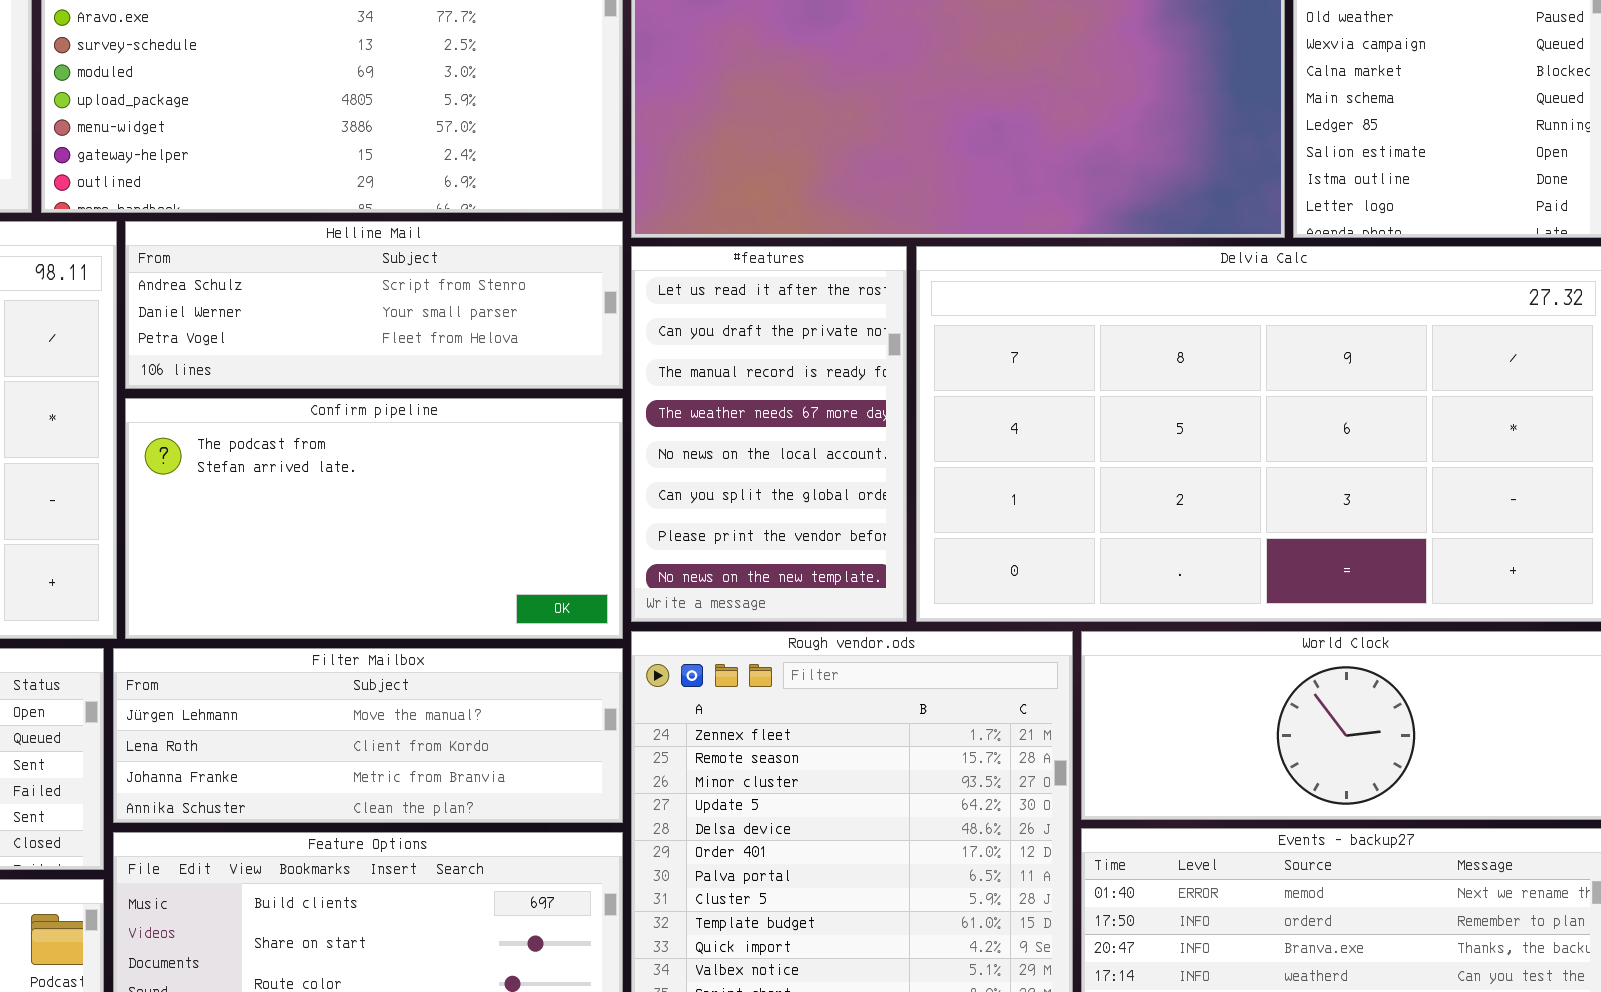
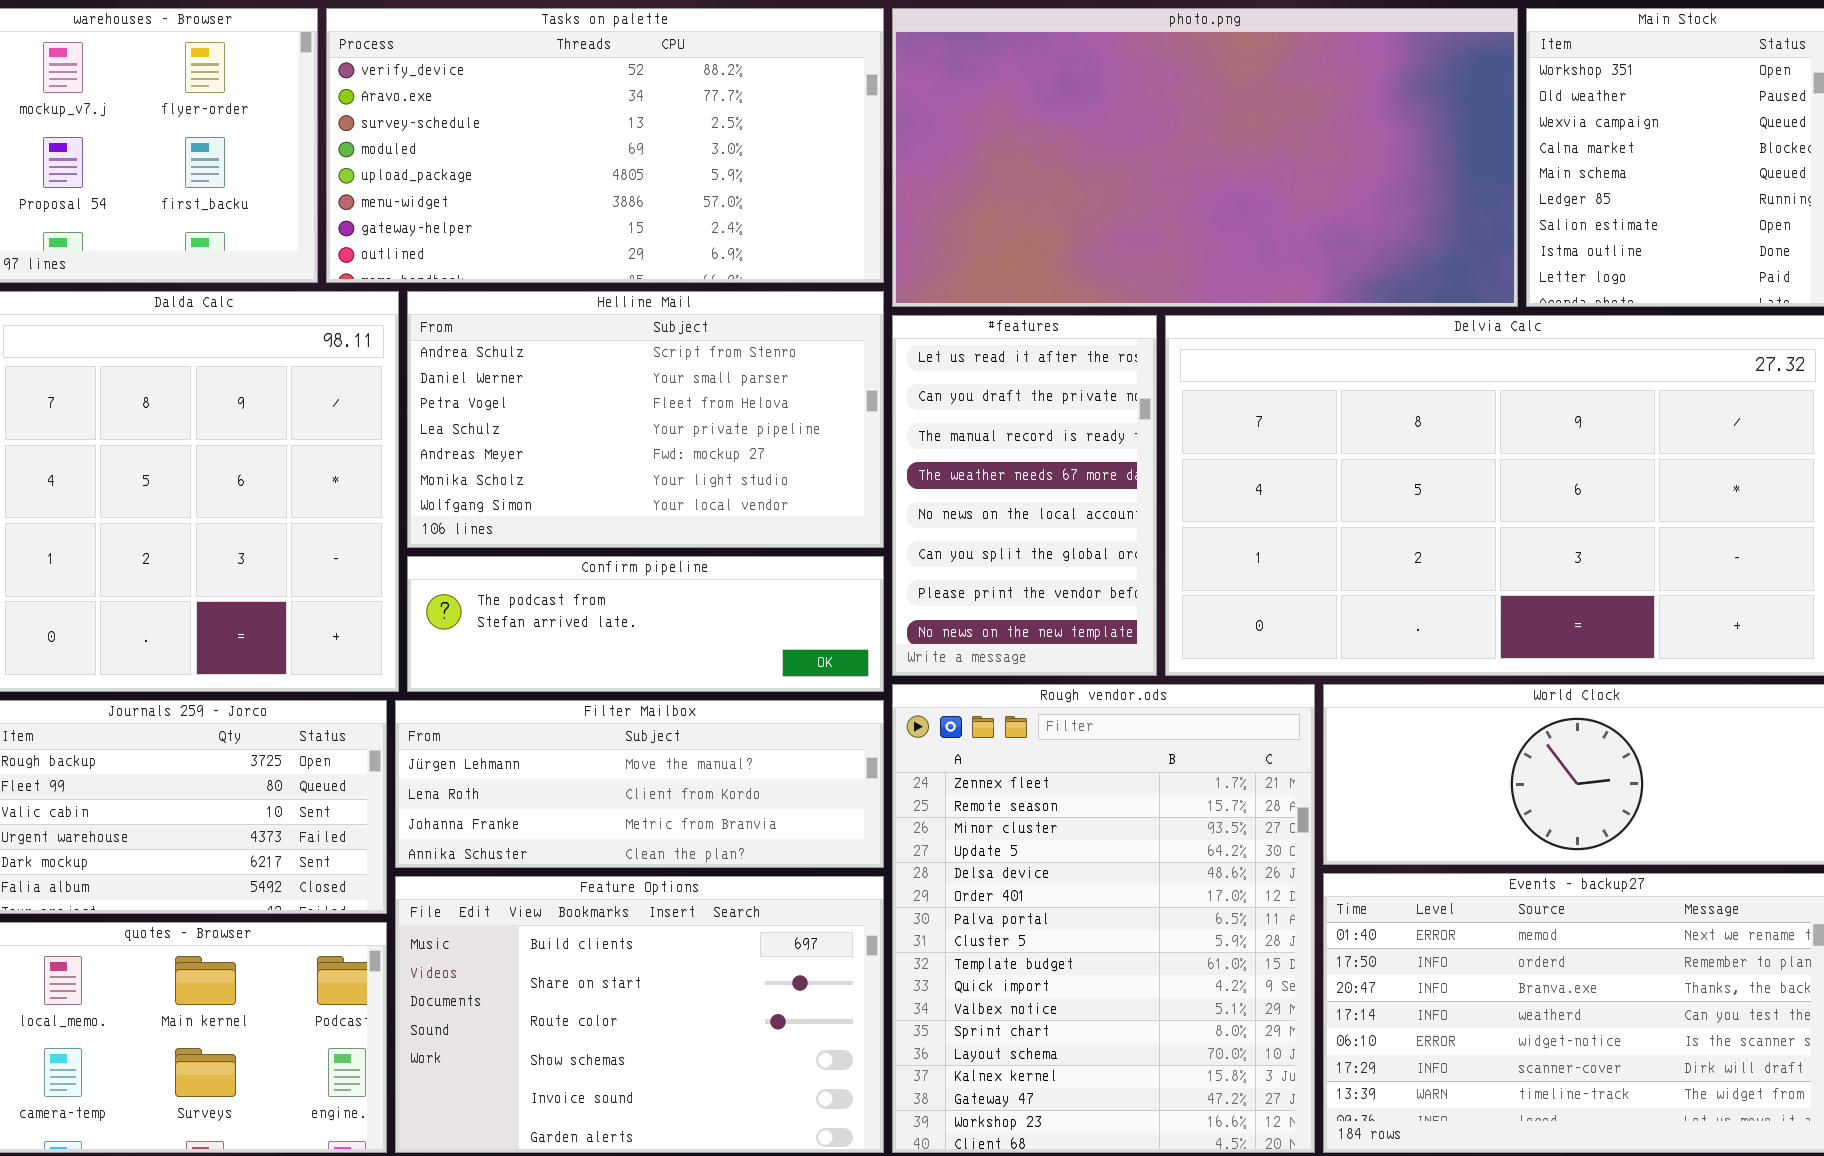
Helline Mail: [125,221,623,389] -> [407,291,884,548], resized
Confirm pipeline: [125,398,623,639] -> [407,556,884,692], resized

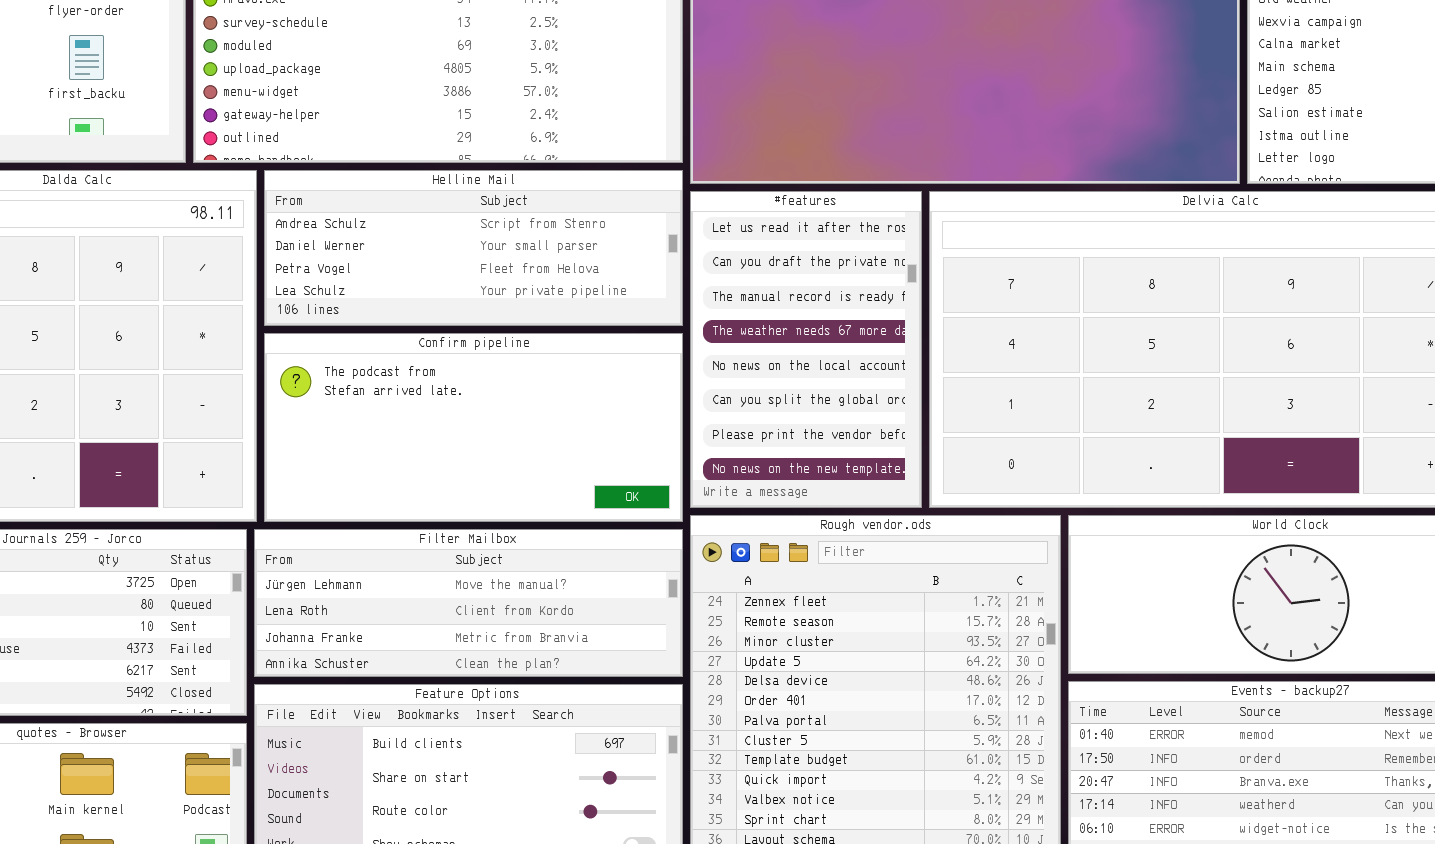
Helline Mail: [407,291,884,548] -> [264,170,683,326], resized
Confirm pipeline: [407,556,884,692] -> [264,333,683,522], resized

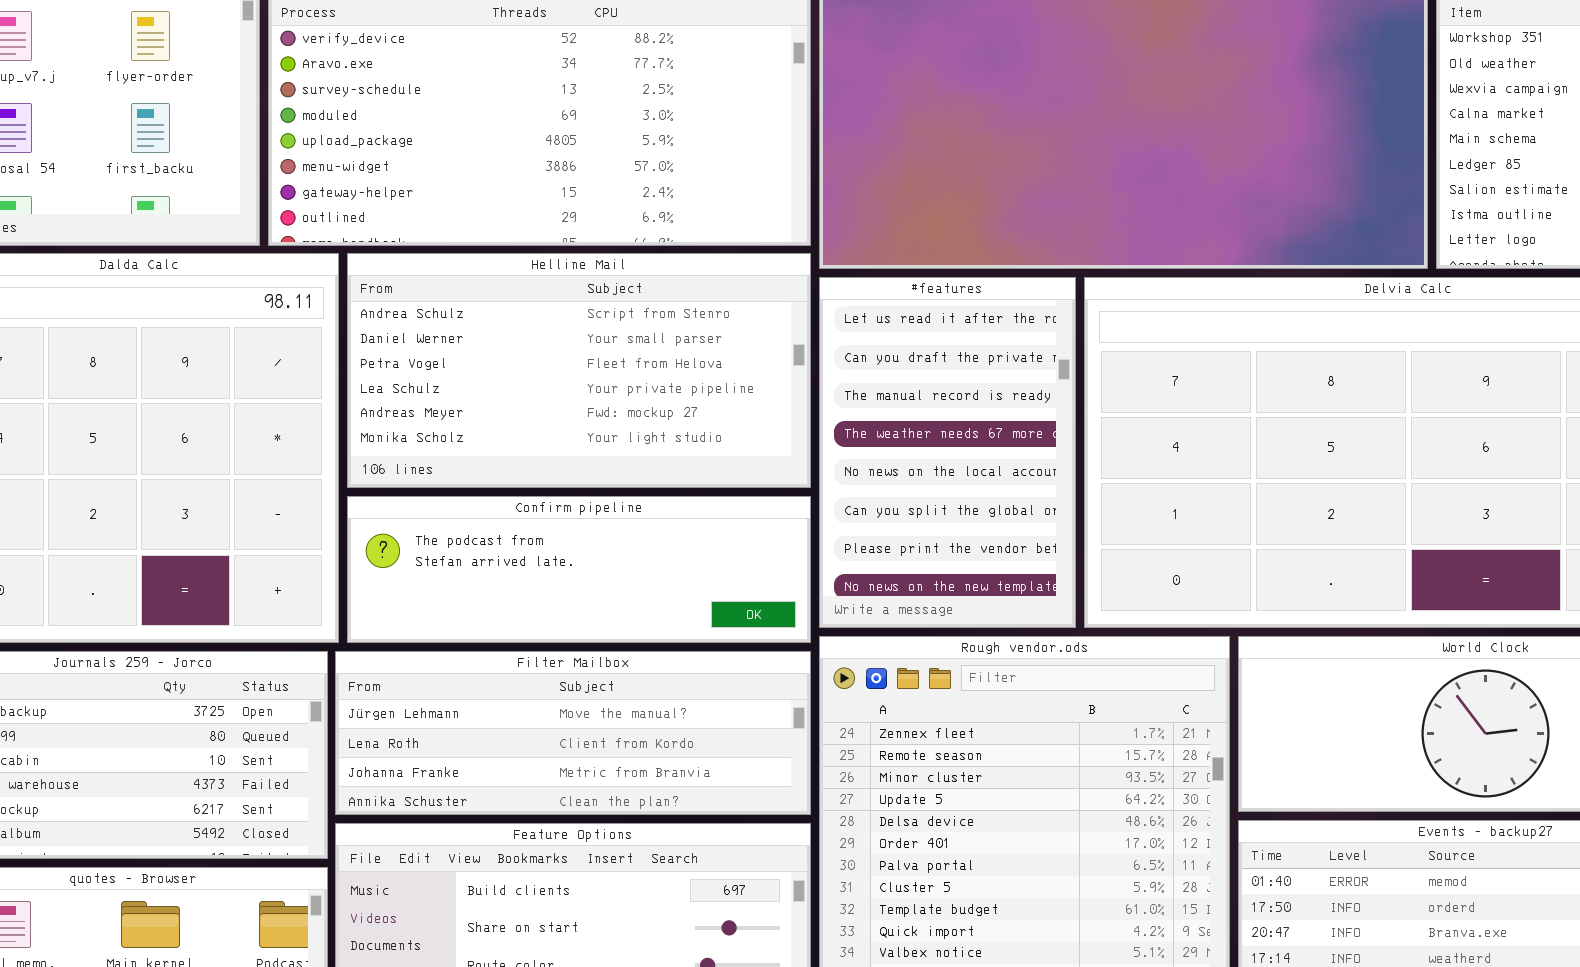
Helline Mail: [264,170,683,326] -> [347,253,811,488], resized
Confirm pipeline: [264,333,683,522] -> [347,496,811,643], resized

